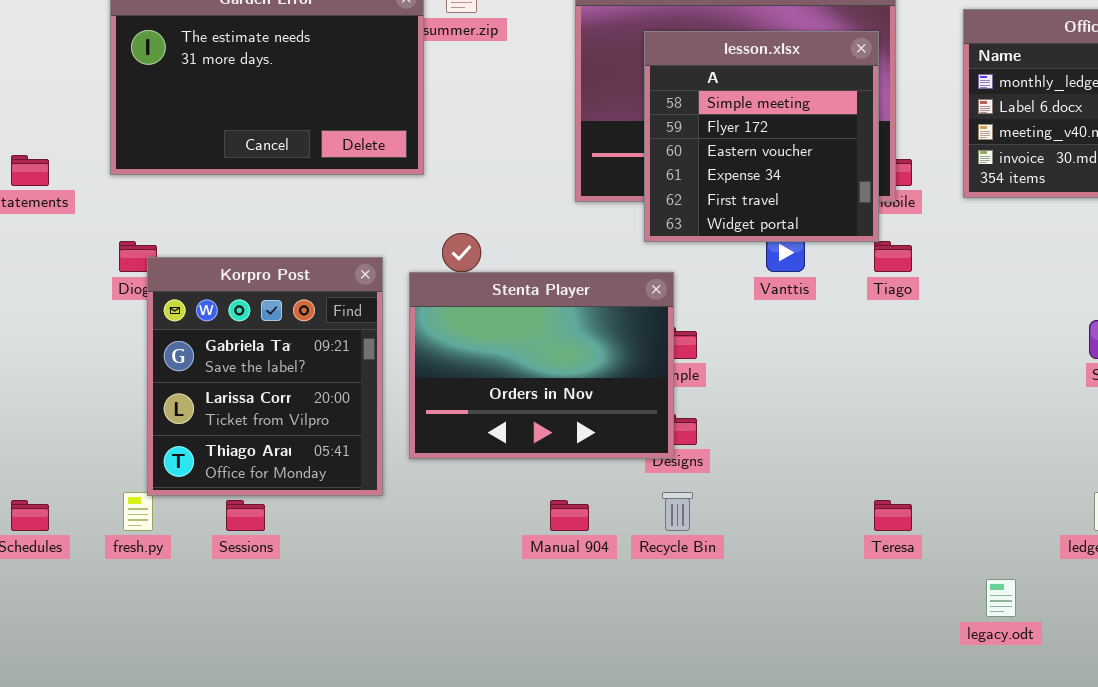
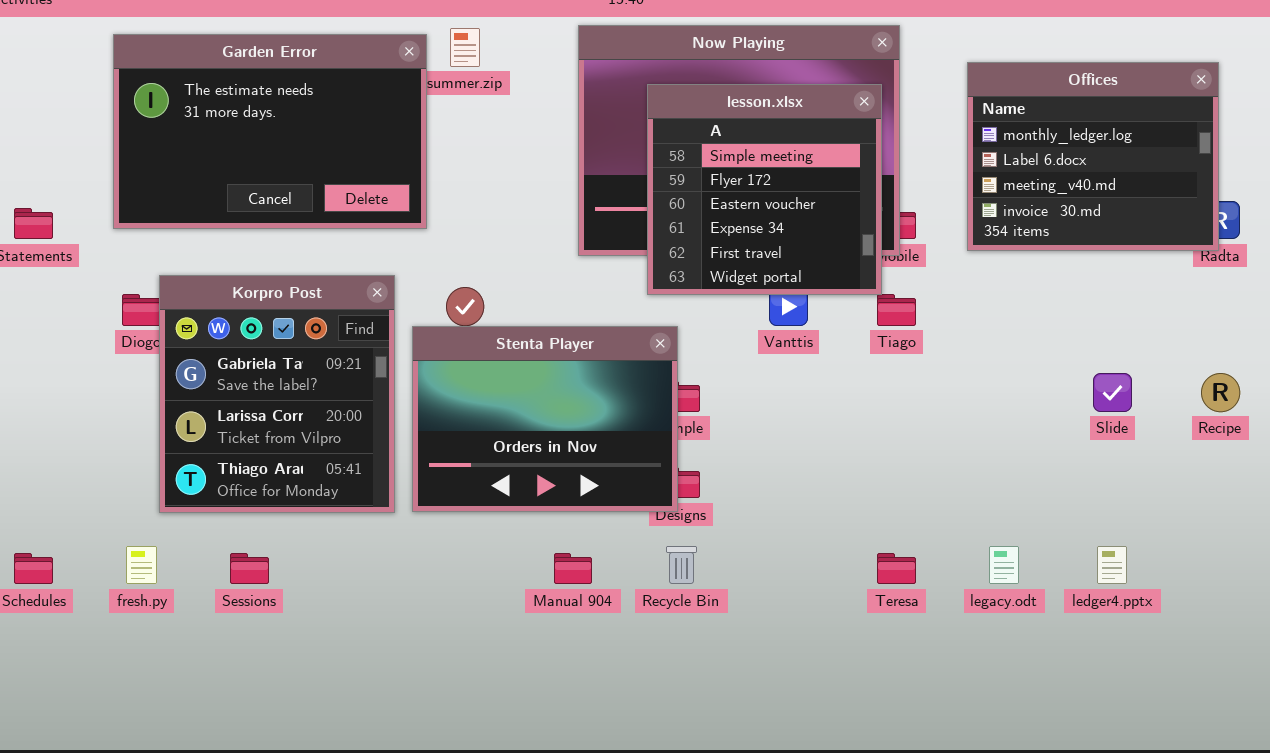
Korpro Post: [147,257,383,496] -> [159,275,395,513], moved
legacy.odt: [986,579,1016,617] -> [989,546,1019,584], moved

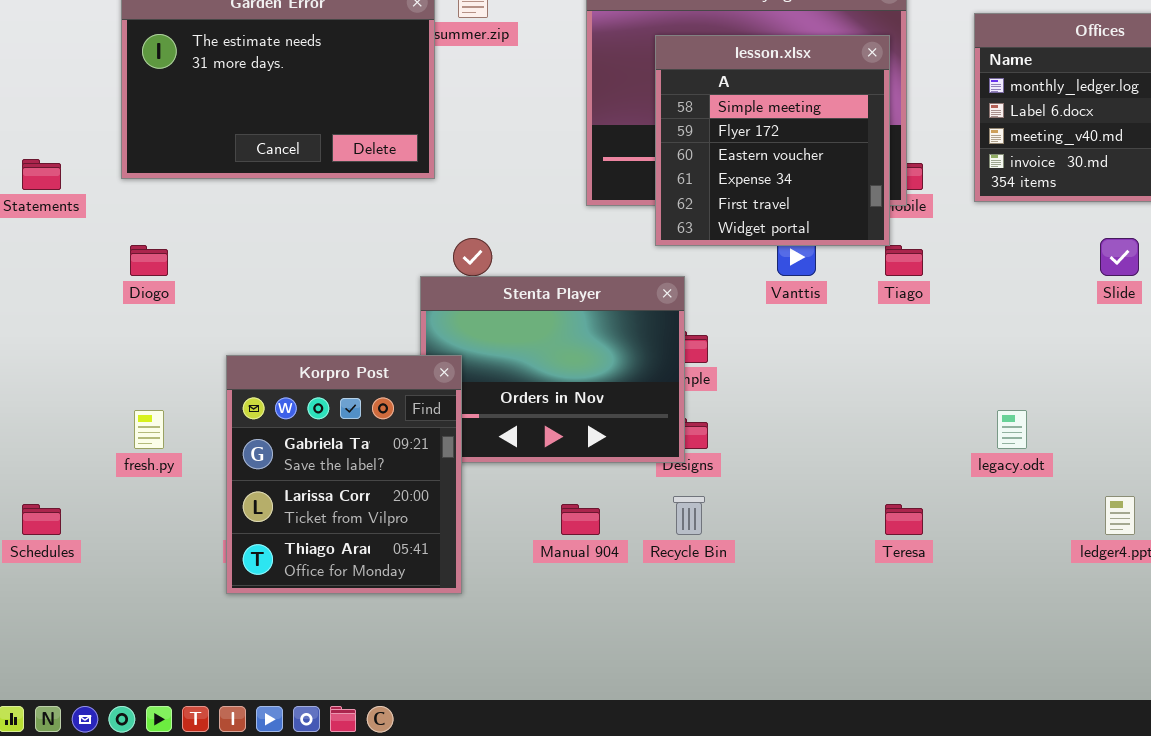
Korpro Post: [159,275,395,513] -> [226,355,462,594], moved
Slide: [1093,373,1132,412] -> [1100,238,1139,276], moved
fresh.py: [126,546,157,584] -> [134,410,164,449], moved
legacy.odt: [989,546,1019,584] -> [997,410,1027,449], moved

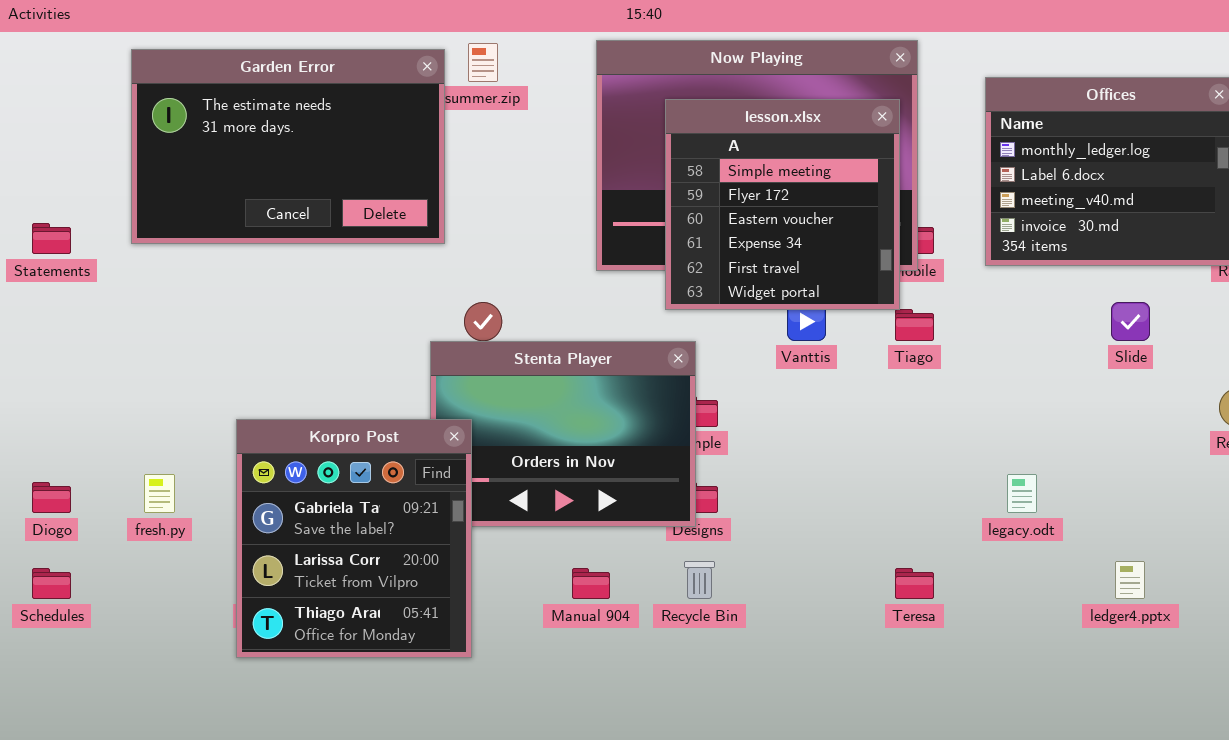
Diogo: [130,245,168,276] -> [32,482,71,513], moved

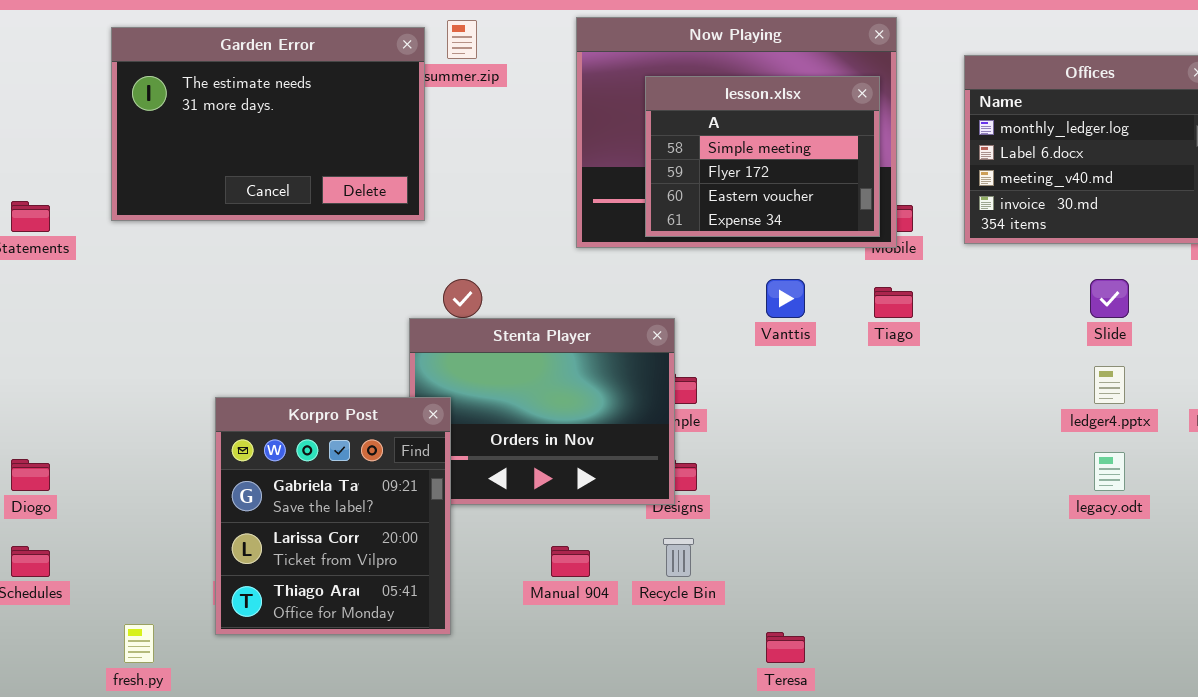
lesson.xlsx: [665,99,900,310] -> [645,76,880,237], resized
fresh.py: [144,474,175,513] -> [124,624,154,663], moved
legacy.odt: [1007,474,1037,513] -> [1094,452,1125,491], moved
ledger4.pptx: [1115,561,1145,599] -> [1094,366,1125,404], moved
Teresa: [895,568,934,599] -> [766,632,805,663], moved

